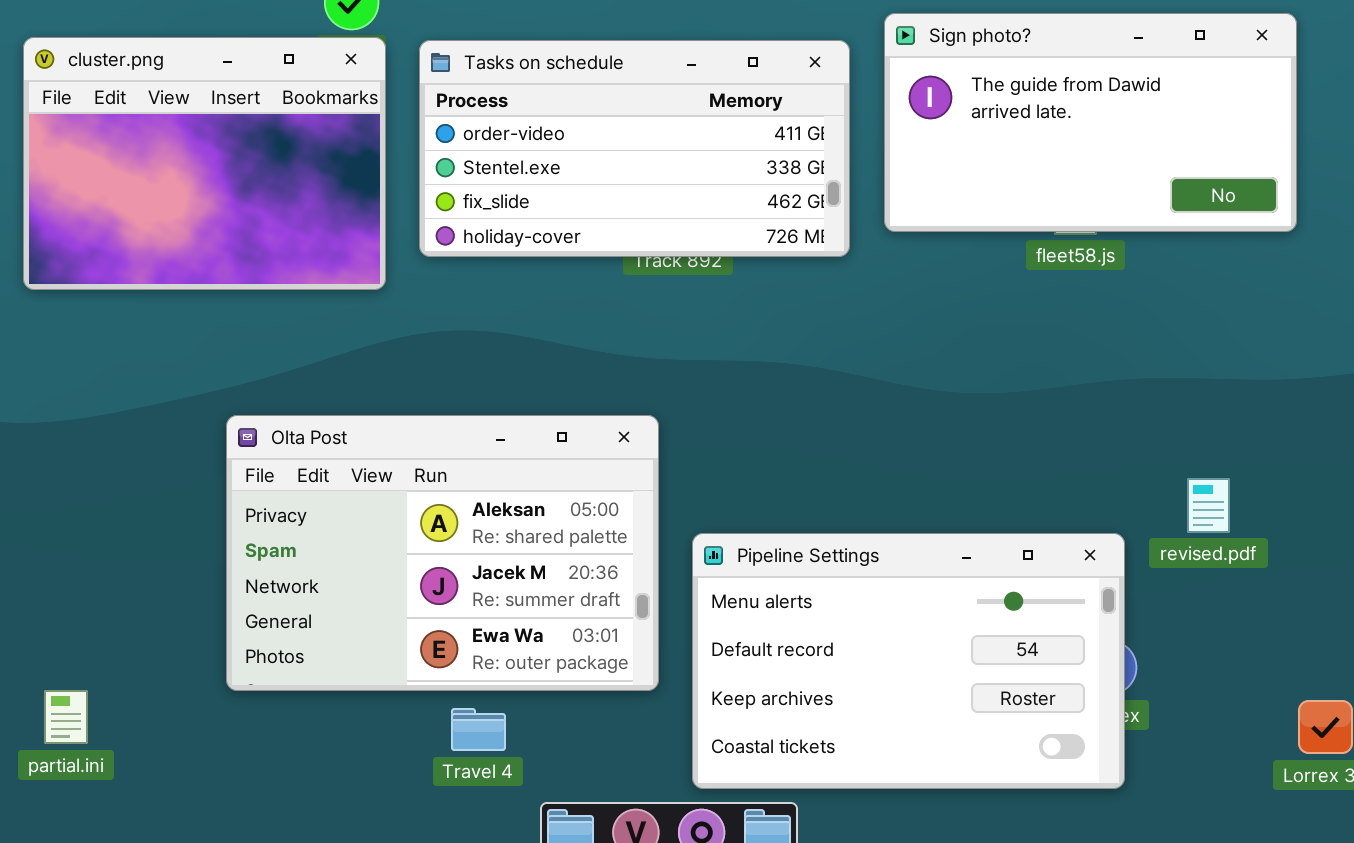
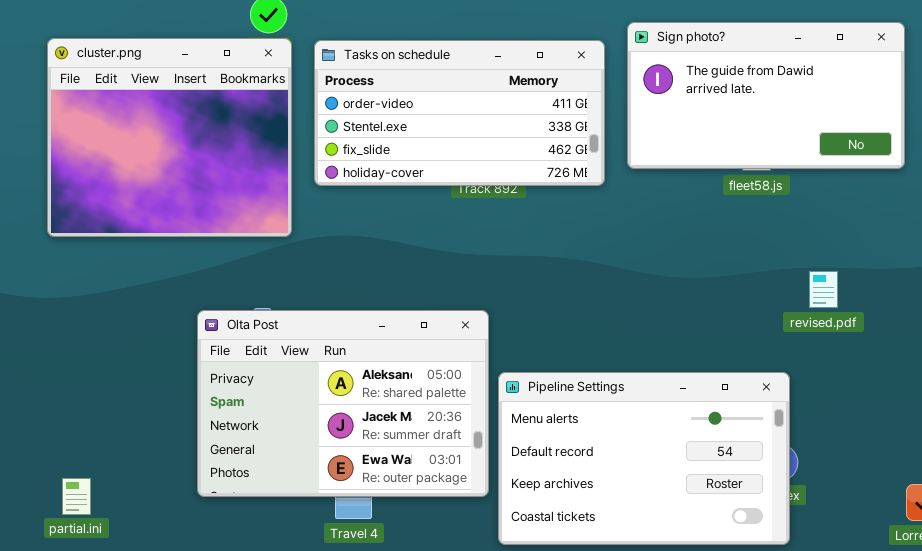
cluster.png: [23,37,386,290] -> [47,38,292,237], resized
Olta Post: [226,415,659,691] -> [197,310,489,497], moved
revised.pdf: [1187,478,1230,533] -> [809,271,838,308], moved

